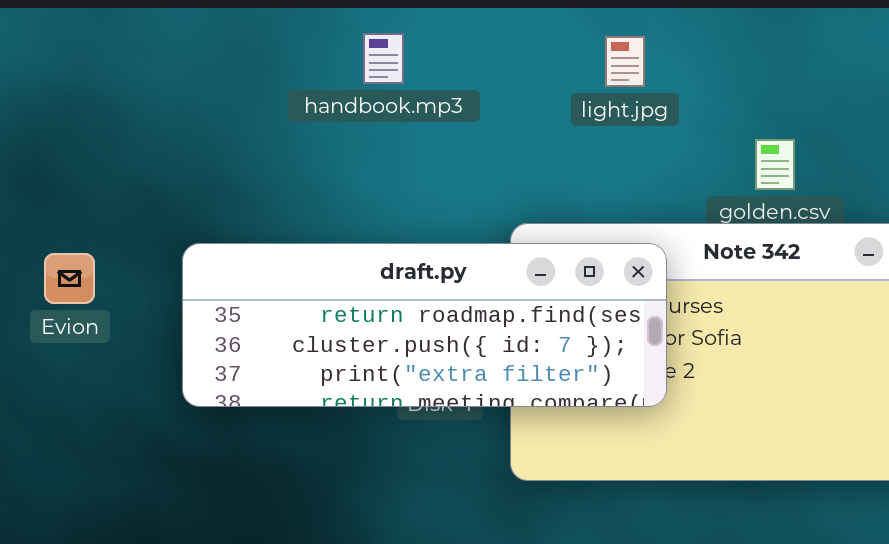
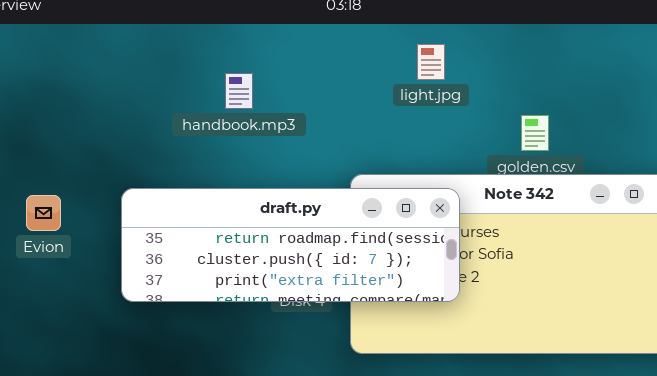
handbook.mp3: [363,33,404,84] -> [225,73,253,109], moved

